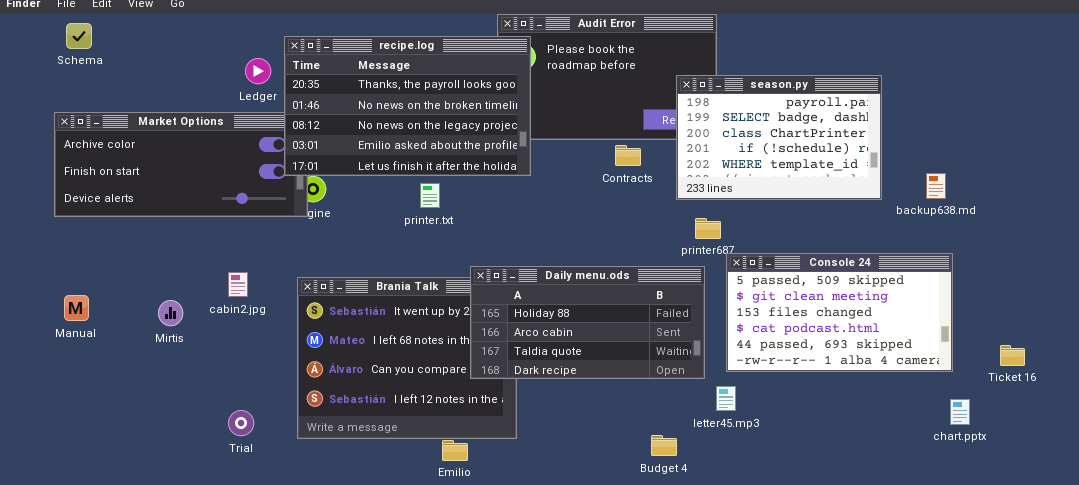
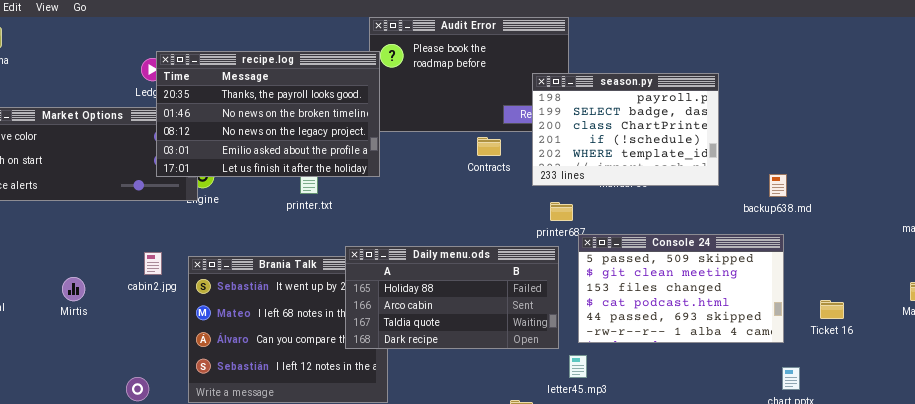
recipe.log: [284,36,531,176] -> [156,51,380,177], moved
backup638.md: [926,173,946,199] -> [769,174,787,197], moved
cabin2.jpg: [228,272,248,297] -> [144,252,162,275], moved
Ticket 16: [1000,345,1025,366] -> [820,300,844,319], moved

